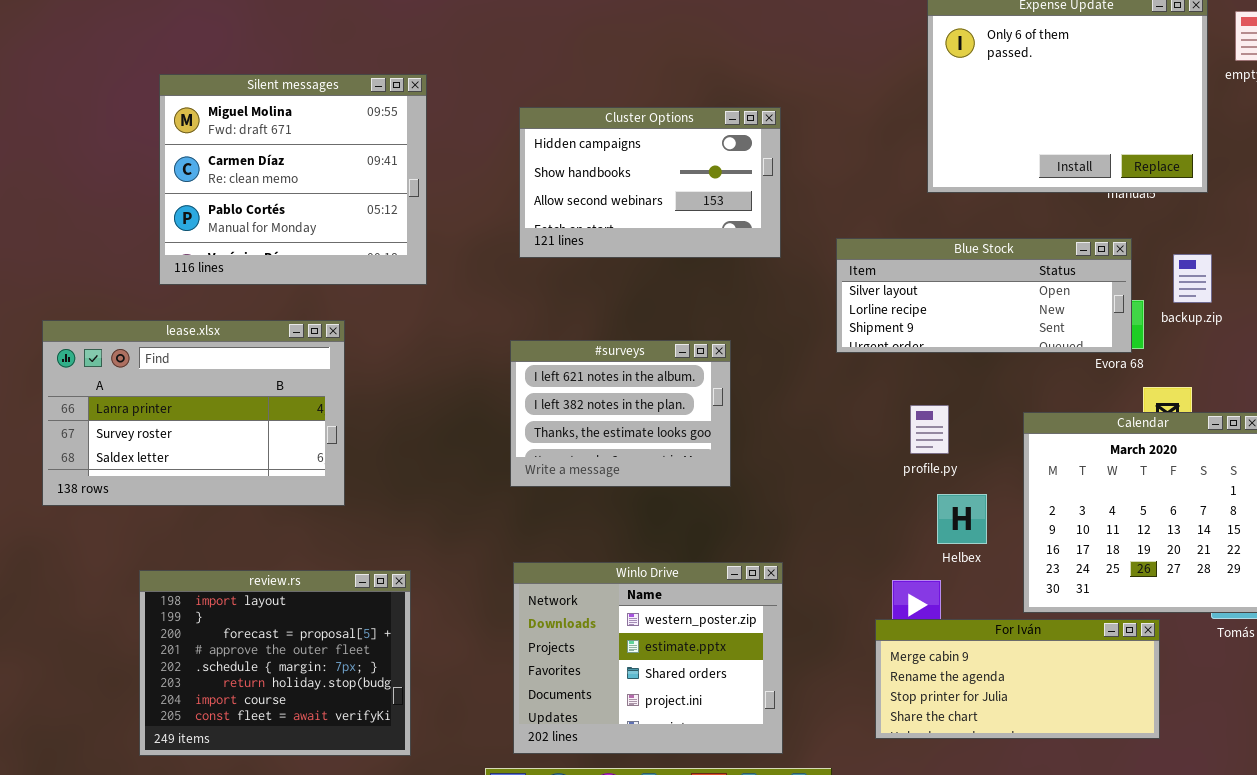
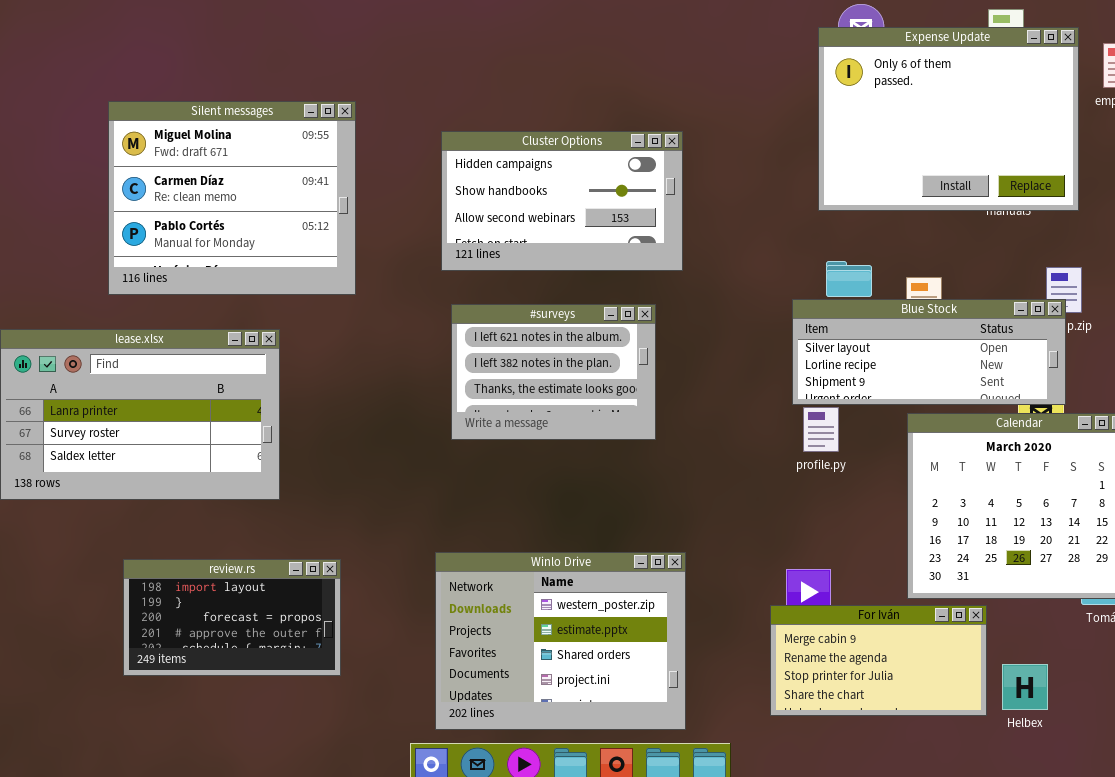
Blue Stock: [836,238,1132,353] -> [792,299,1066,405], moved
#surveys: [510,340,731,487] -> [451,304,656,440], moved
Helbex: [937,494,987,544] -> [1002,664,1048,710], moved
review.rs: [139,570,411,756] -> [123,559,341,676], resized
For Iván: [875,619,1160,739] -> [770,605,987,716], resized

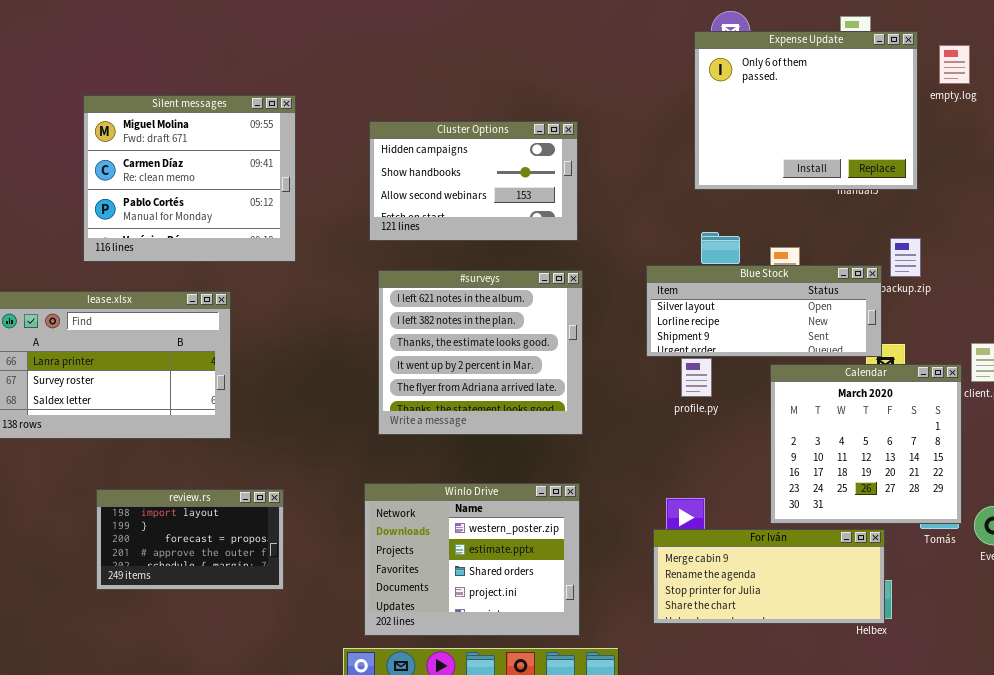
Blue Stock: [792,299,1066,405] -> [646,265,882,357], moved
#surveys: [451,304,656,440] -> [378,270,583,435], resized
For Iván: [770,605,987,716] -> [653,529,885,624], resized

